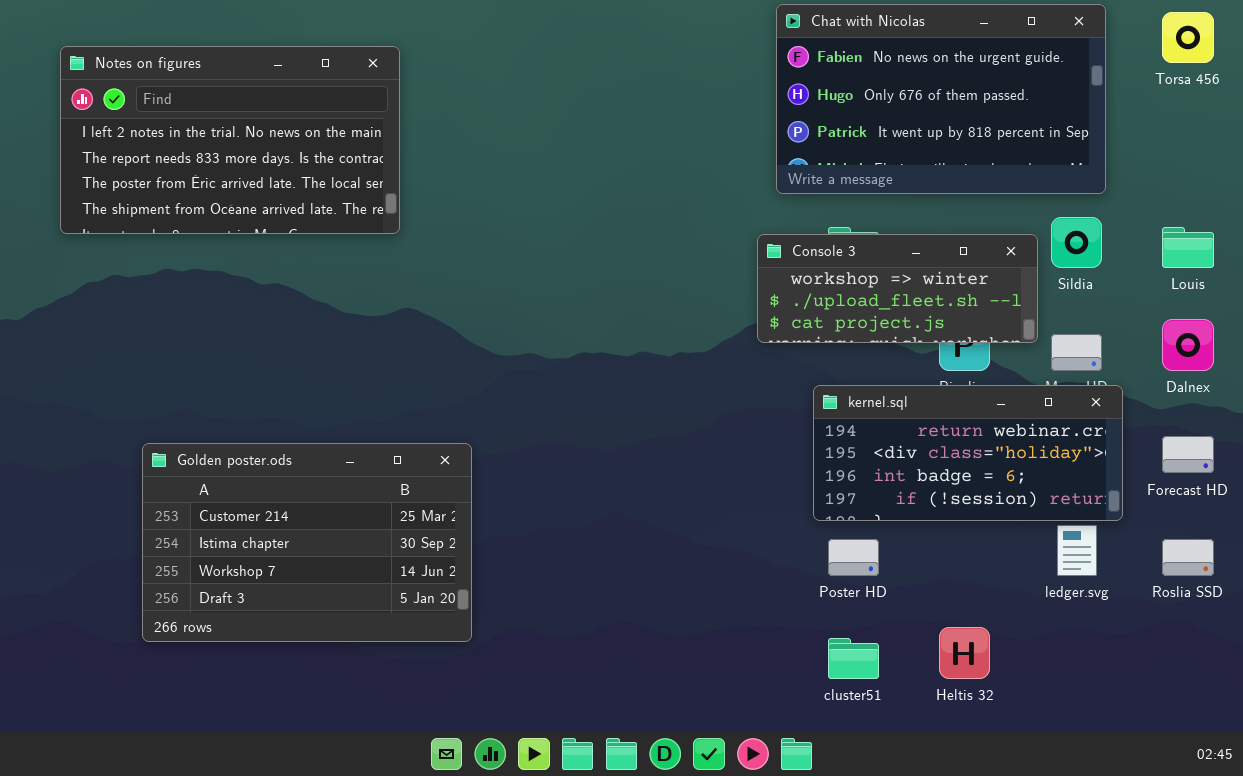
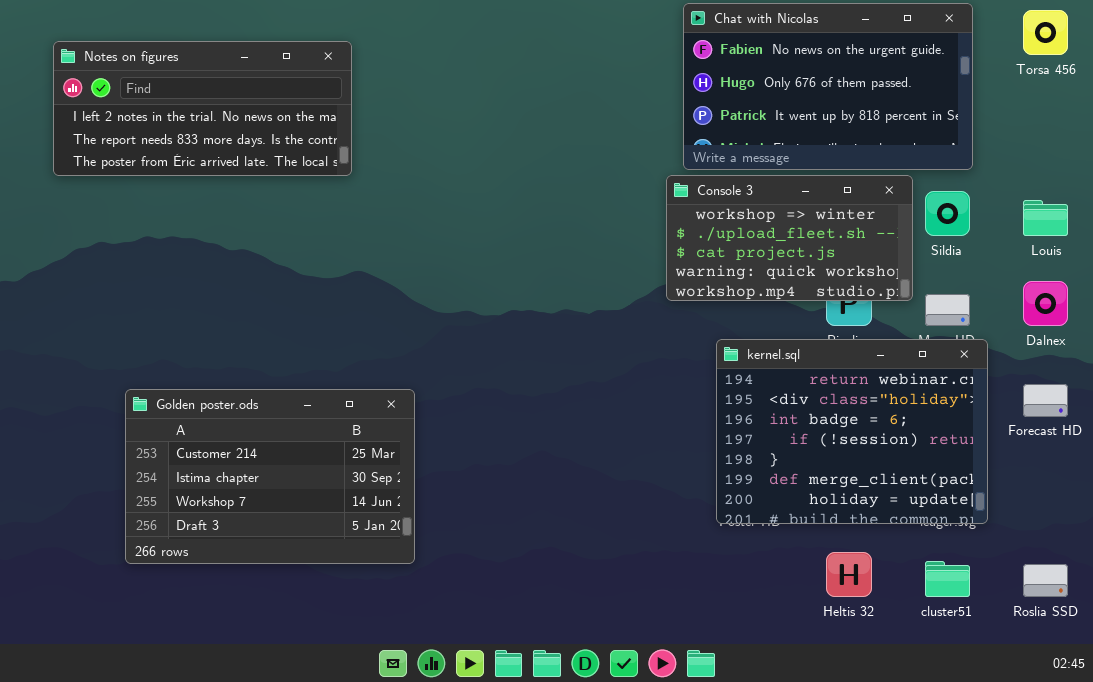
Notes on figures: [60,46,400,234] -> [53,41,352,176], resized
Console 3: [757,234,1038,343] -> [666,175,913,301], resized
kernel.sql: [813,385,1123,521] -> [716,339,988,524], resized
Roslia SSD: [1162,539,1214,576] -> [1023,564,1068,597], moved
cluster51: [828,638,879,679] -> [925,561,970,597], moved

